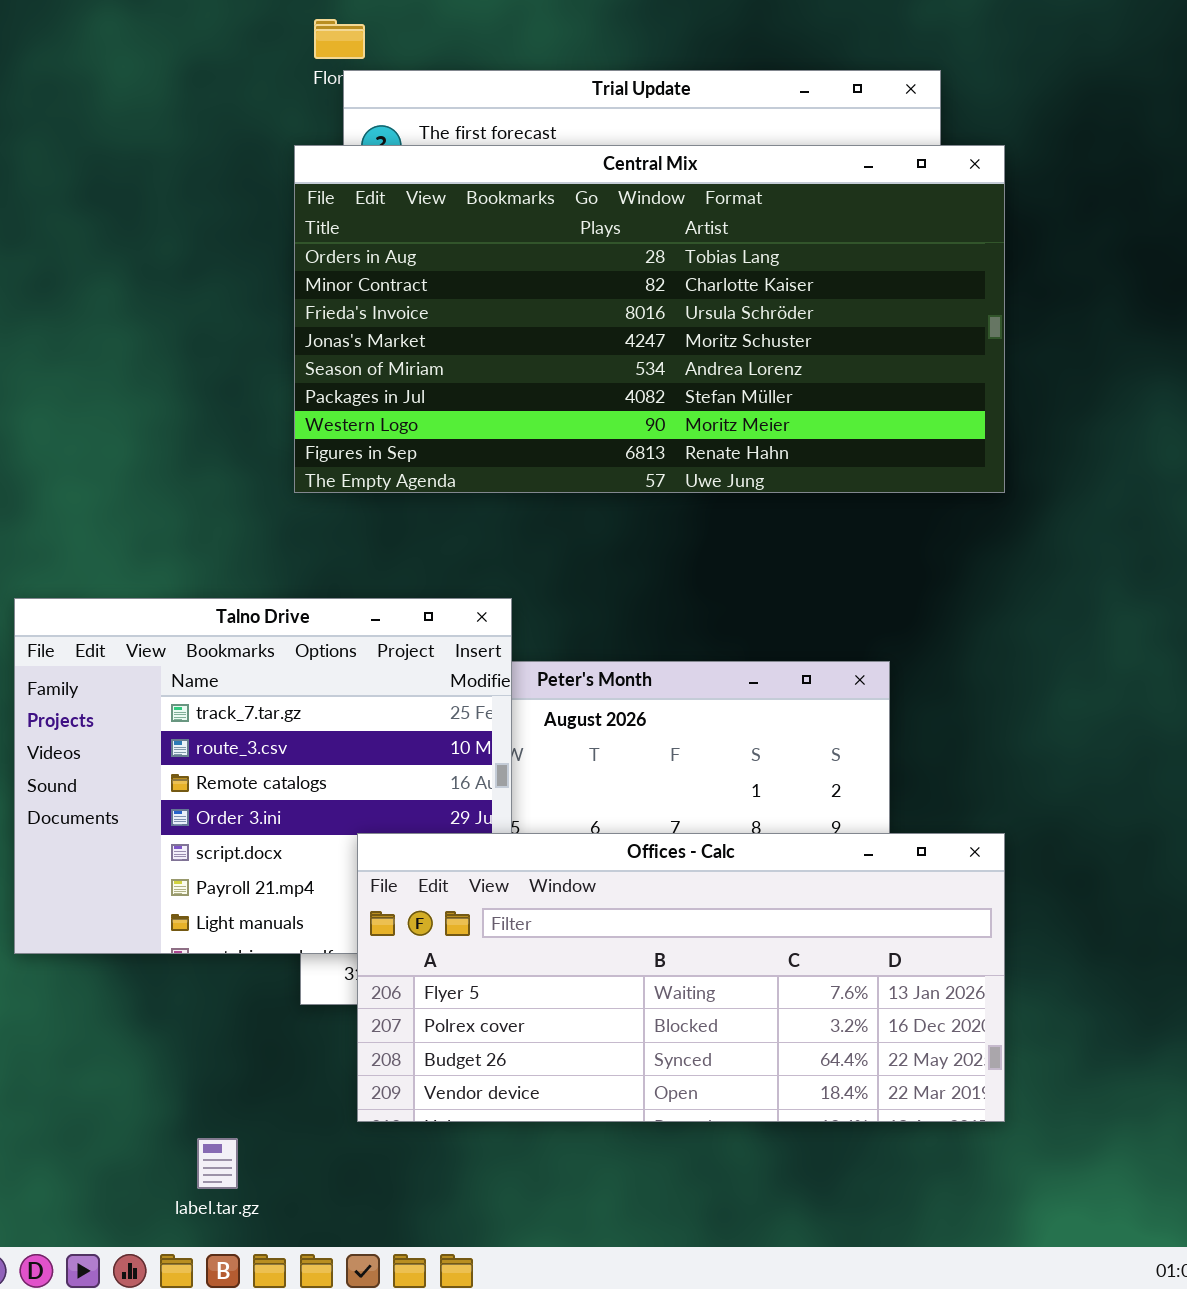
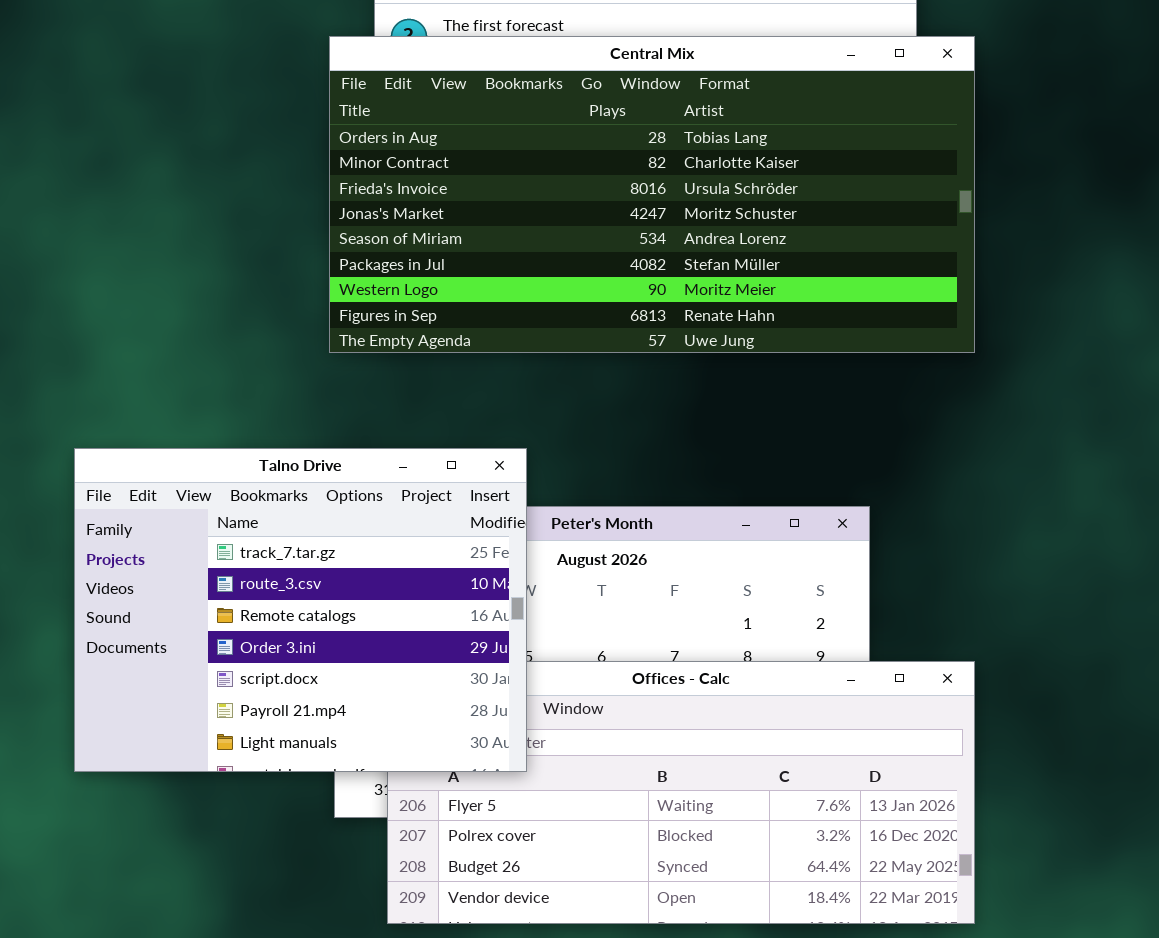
Talno Drive: [14,598,512,954] -> [74,448,527,772], raised

